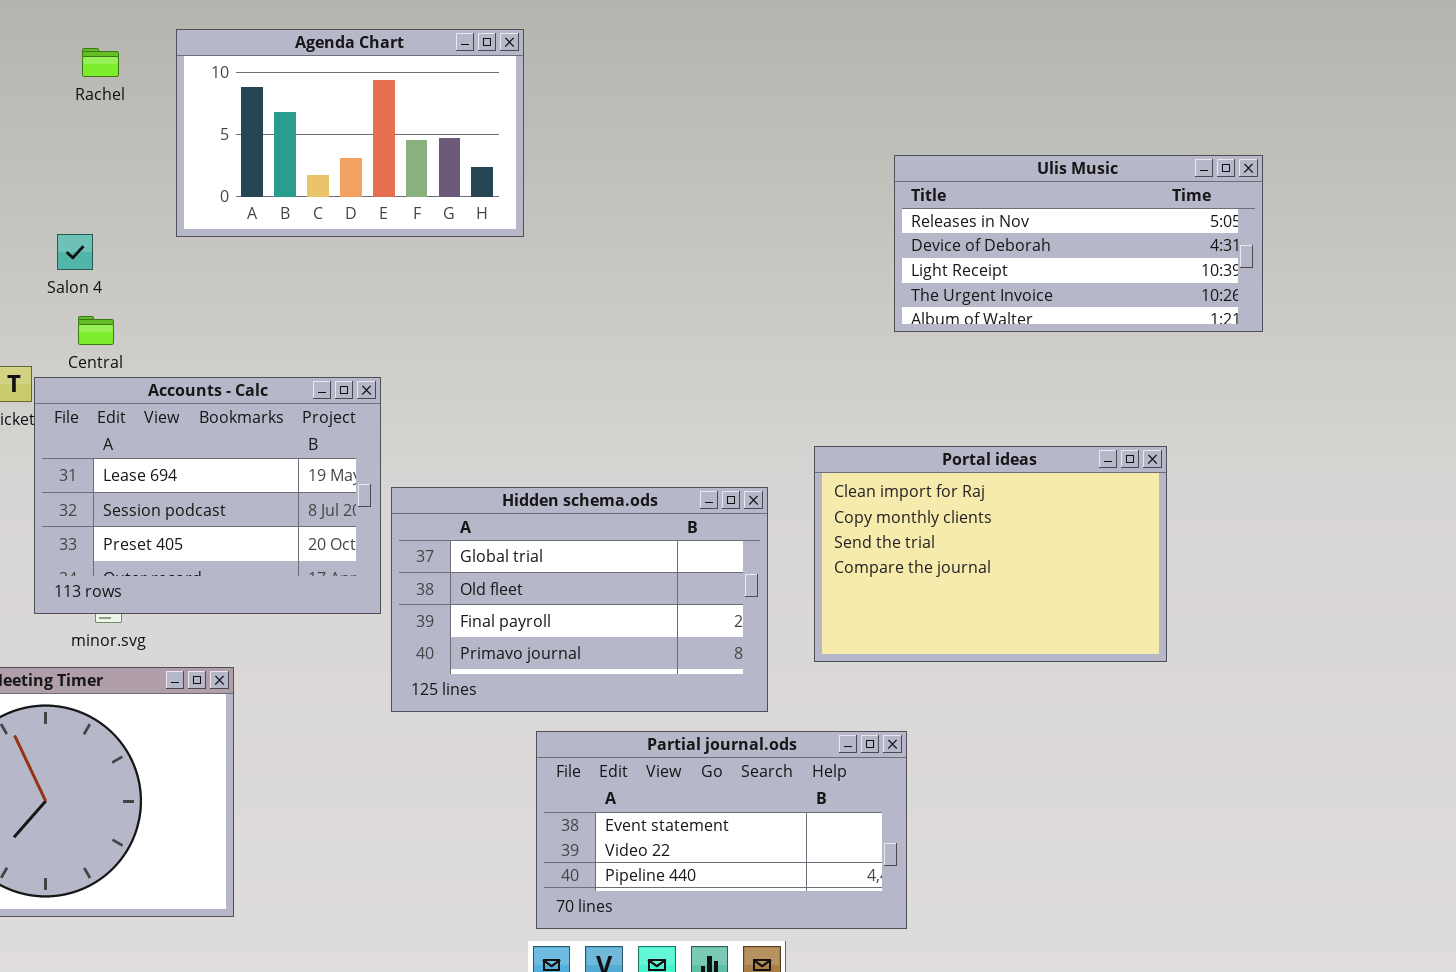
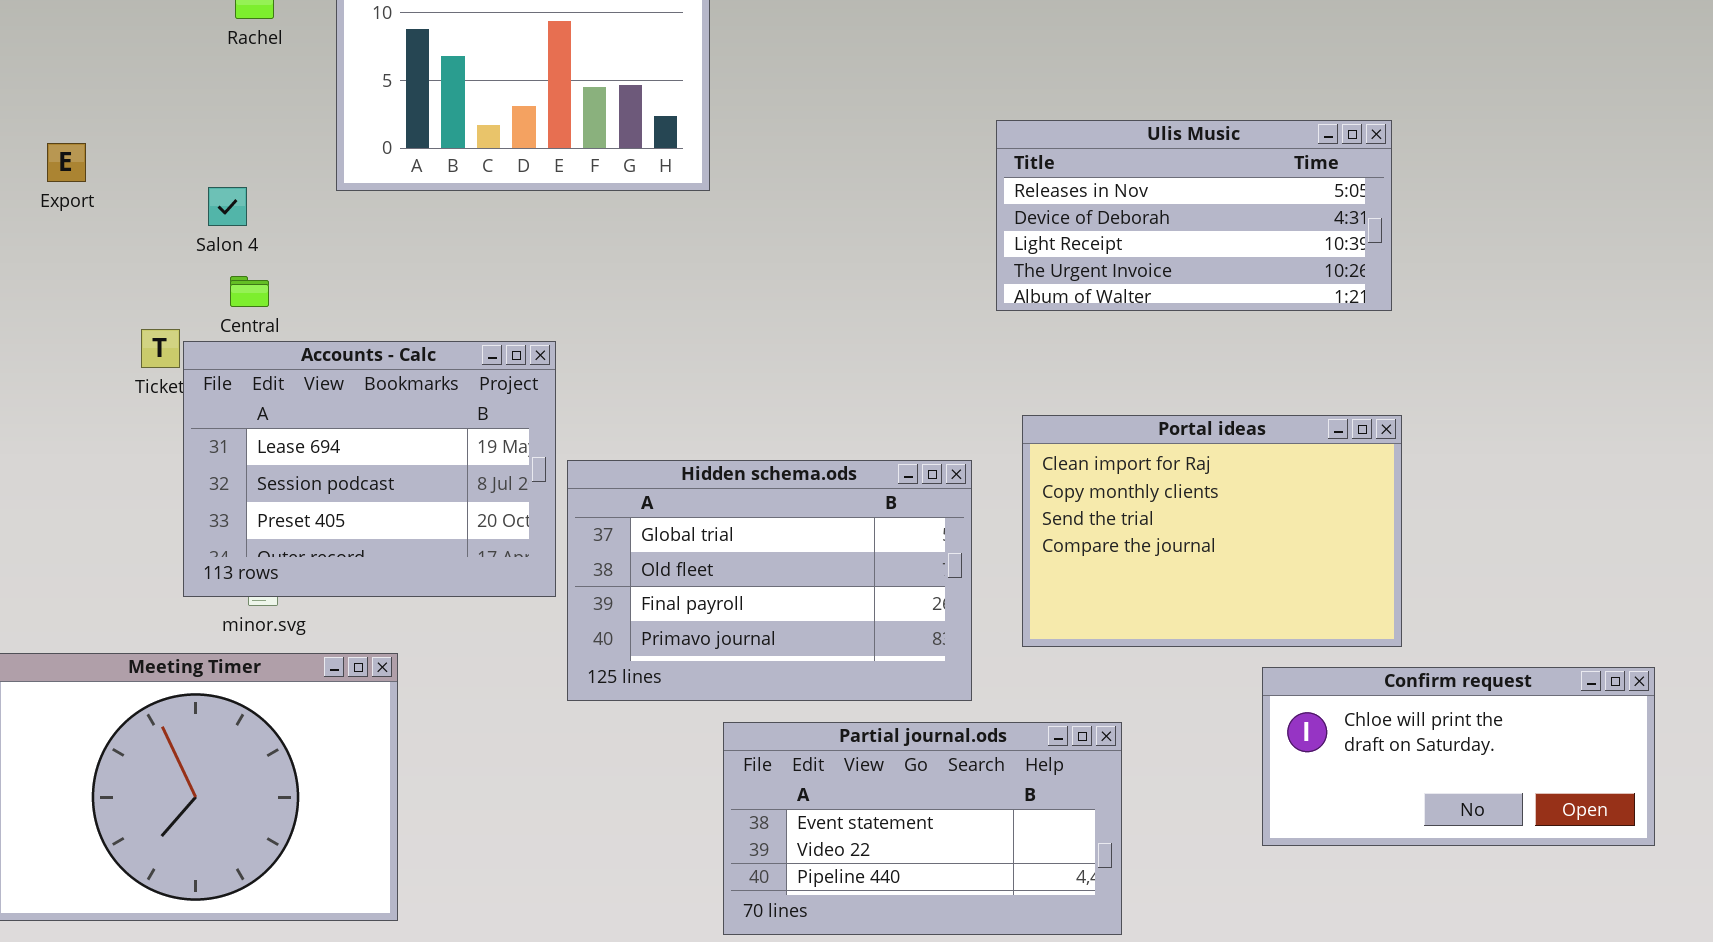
Ulis Music: [894,155,1263,332] -> [996,120,1392,311], moved
Confirm request: none -> [1262,667,1655,846], opened

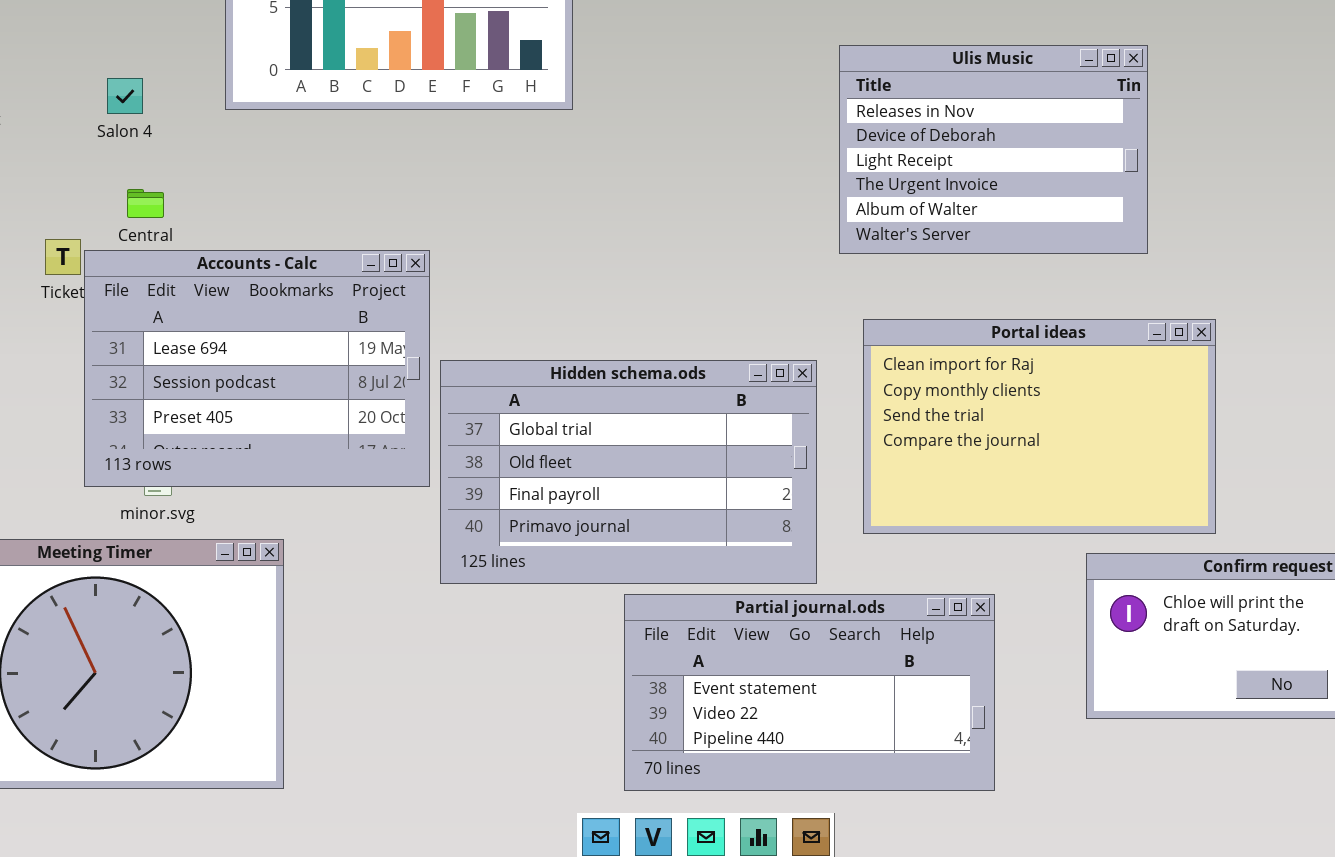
Ulis Music: [996,120,1392,311] -> [839,45,1148,254], resized
Salon 4: [208,187,247,226] -> [107,78,143,114], moved
Partial journal.ods: [723,722,1122,935] -> [624,594,995,791], moved

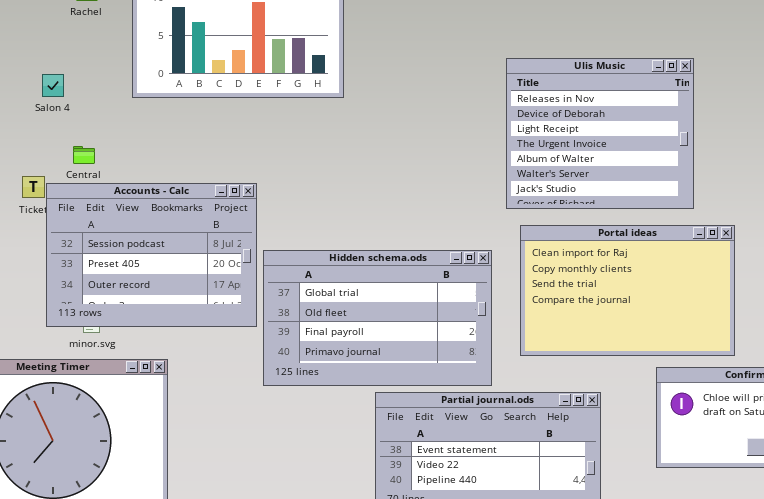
Ulis Music: [839,45,1148,254] -> [506,58,694,209], resized
Salon 4: [107,78,143,114] -> [42,74,64,97], moved
Accounts - Calc: [84,250,430,487] -> [46,183,257,327], scrolled down 1 row

